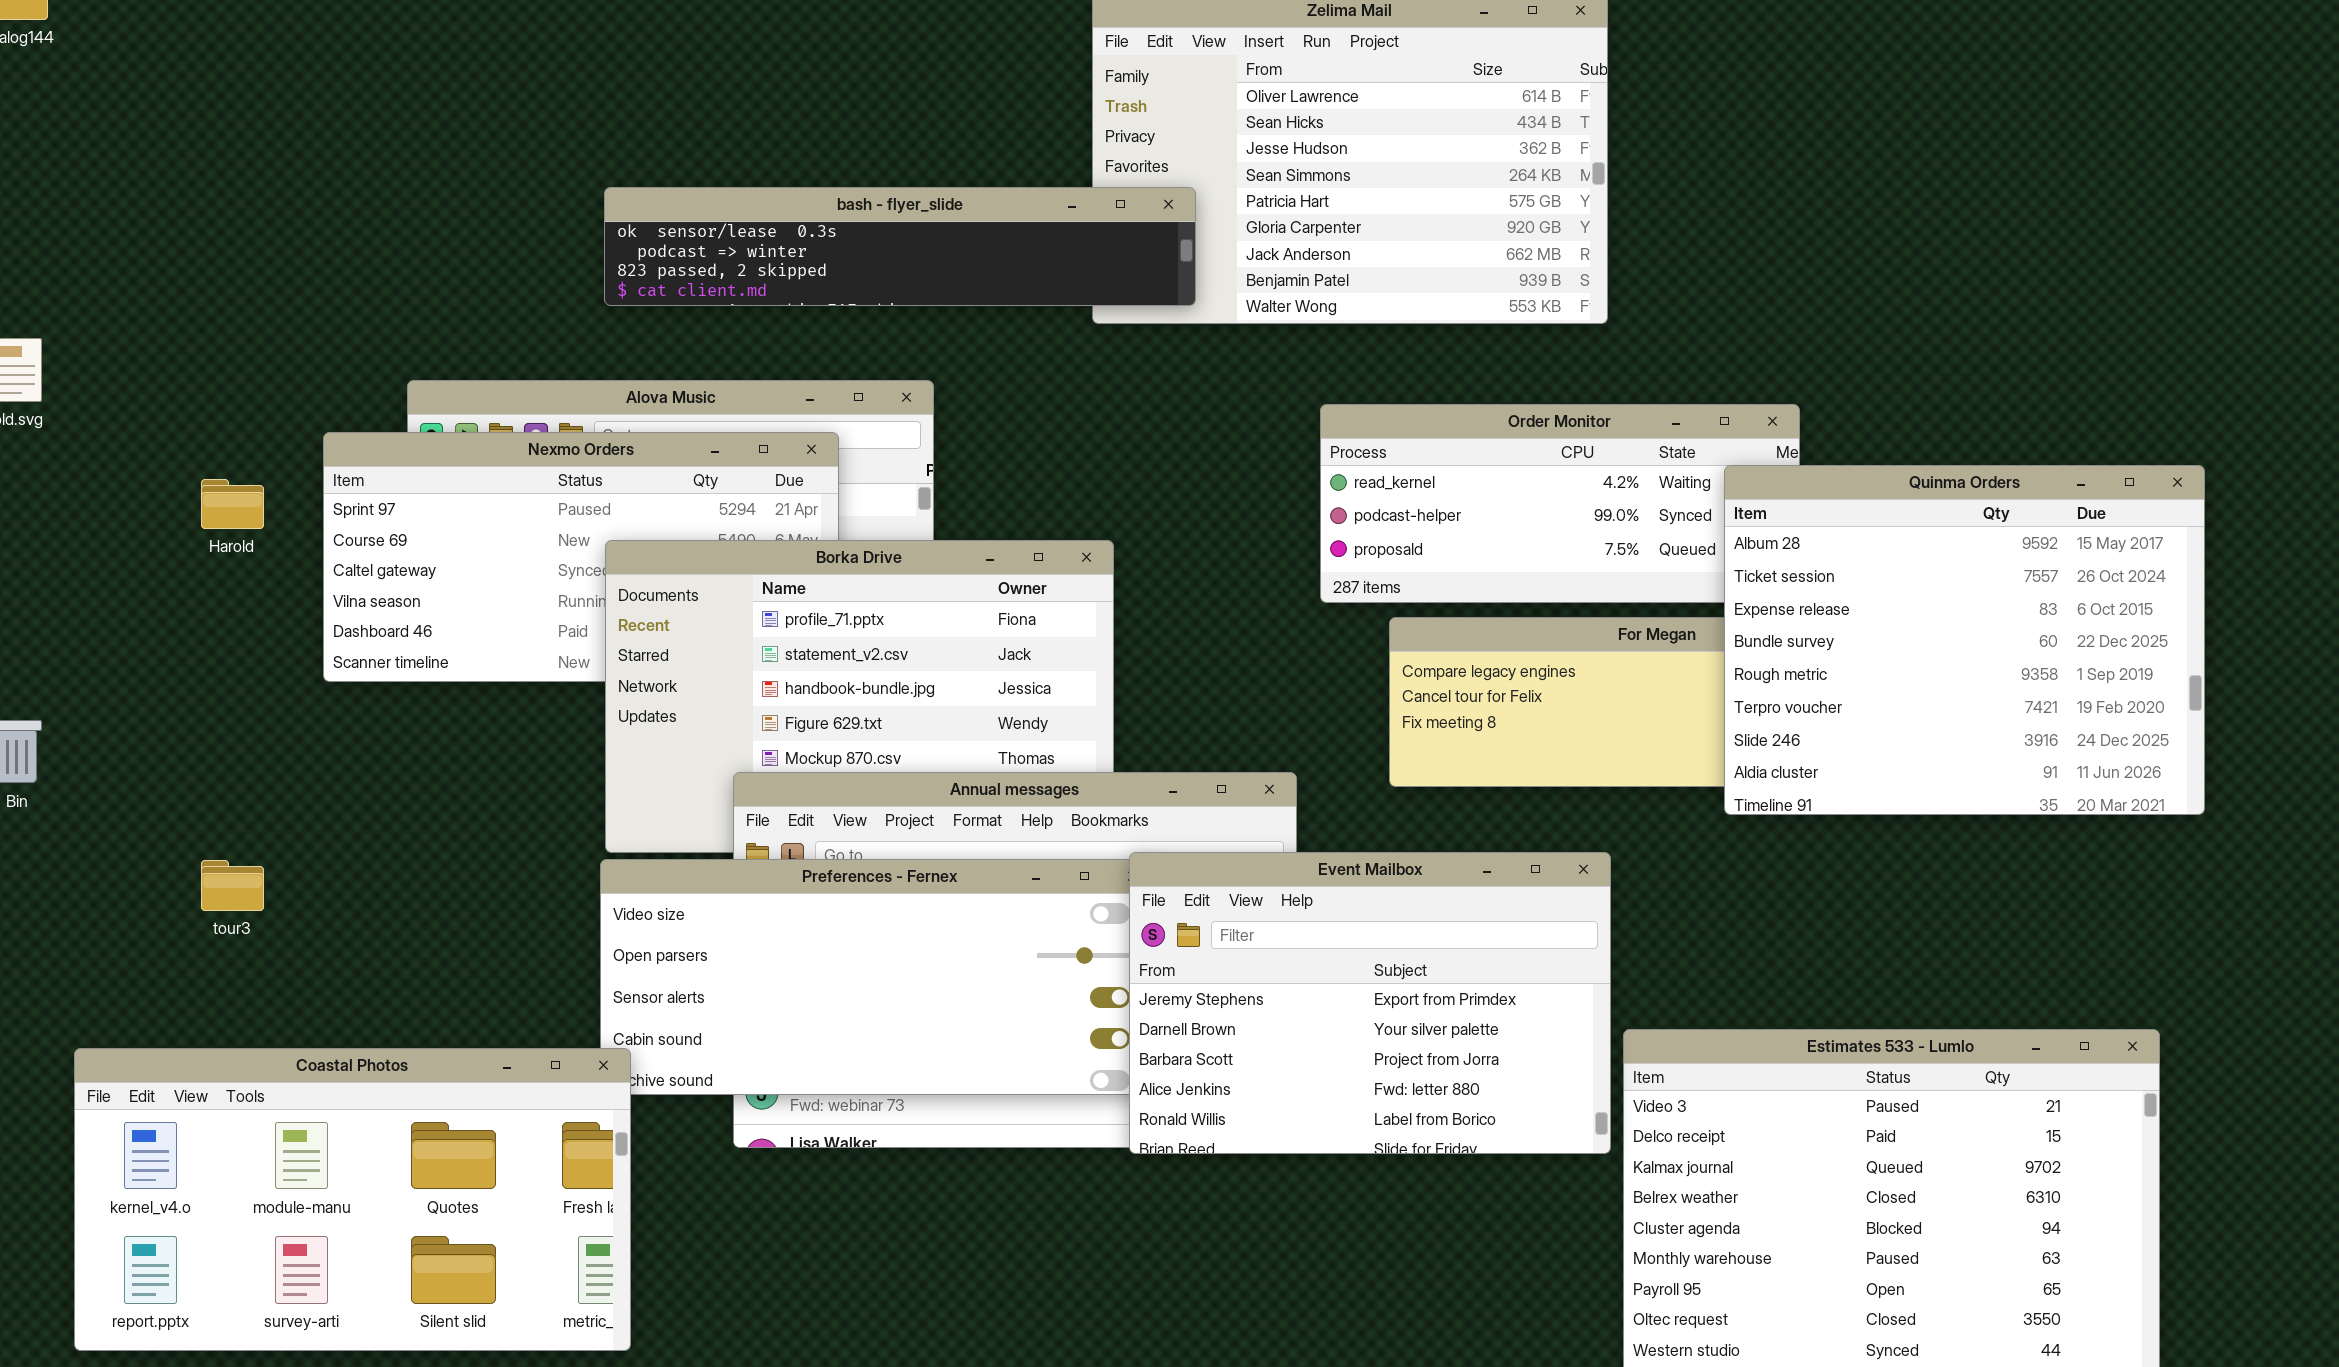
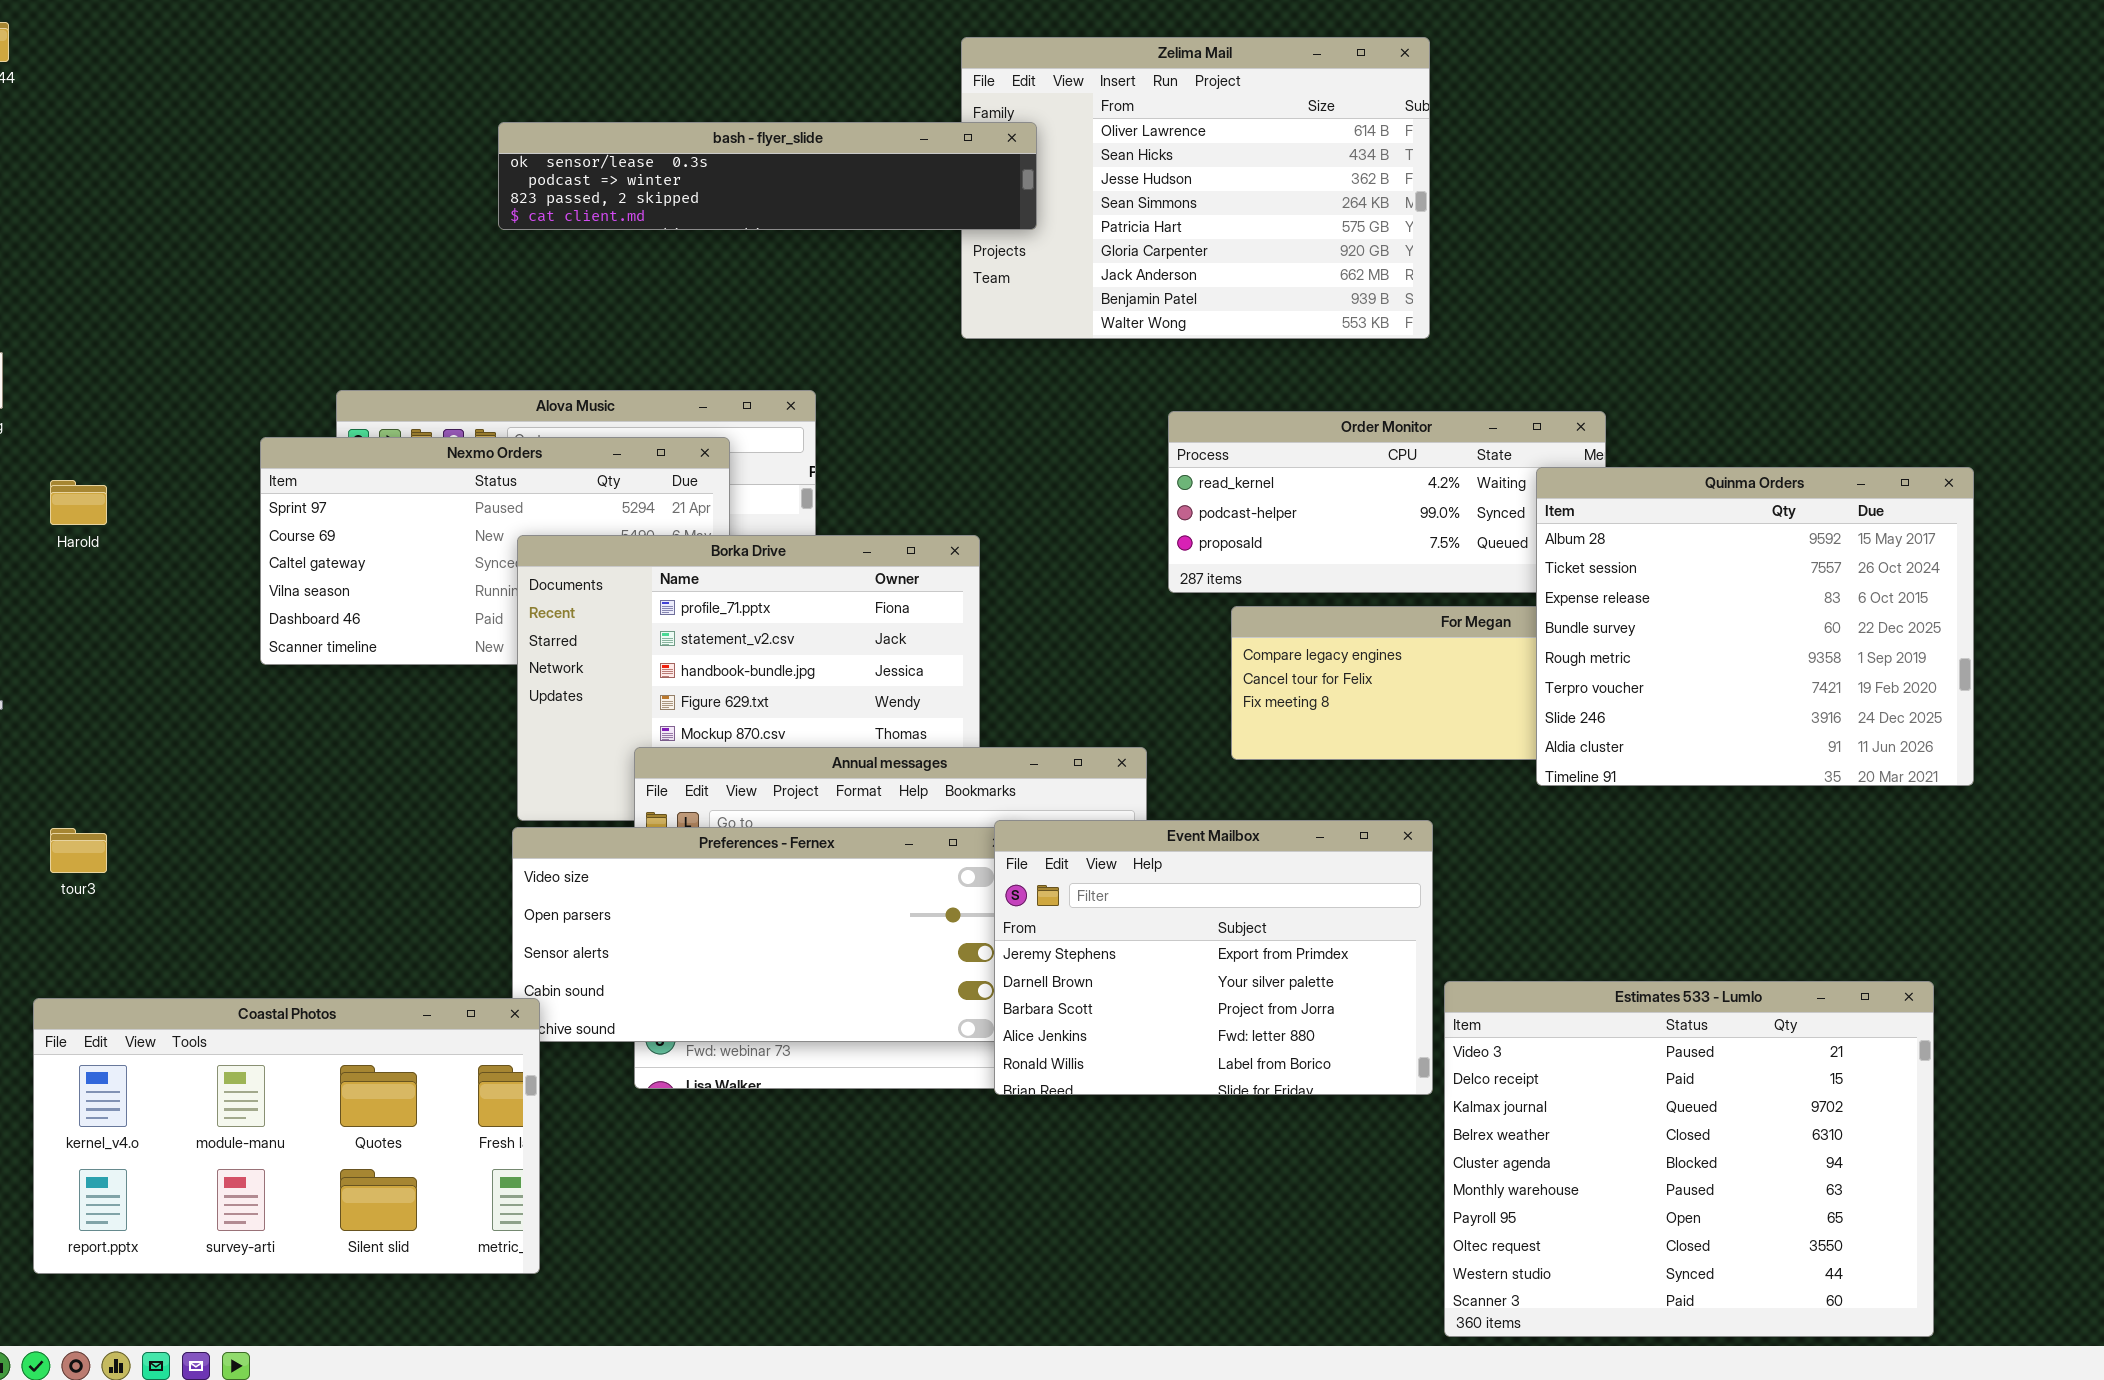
bash - flyer_slide: [604,187,1196,306] -> [498,122,1037,230], moved
Harold: [201,479,264,529] -> [50,480,107,525], moved
tour3: [201,860,264,911] -> [50,828,107,873], moved

